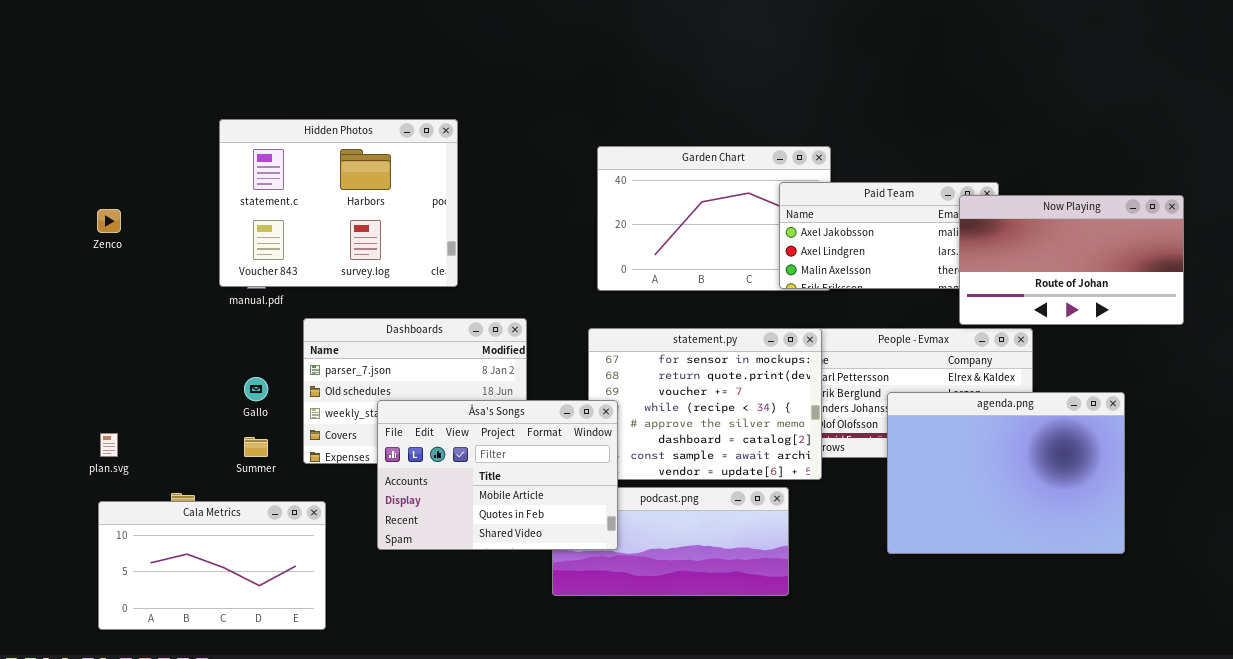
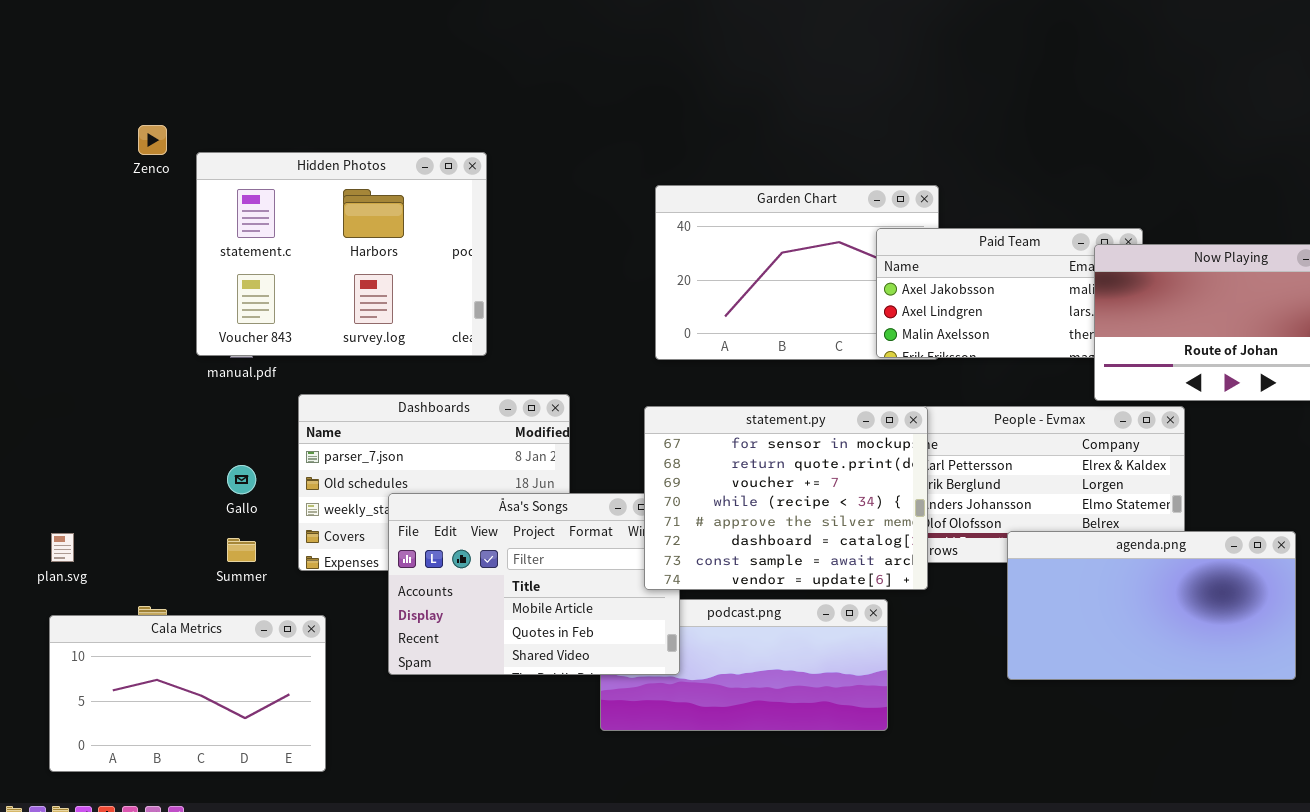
Zenco: [97,209,121,233] -> [138,125,167,155], moved
statement.py: [588,328,822,480] -> [644,406,928,590], raised
agenda.png: [887,392,1125,554] -> [1007,531,1296,680], resized

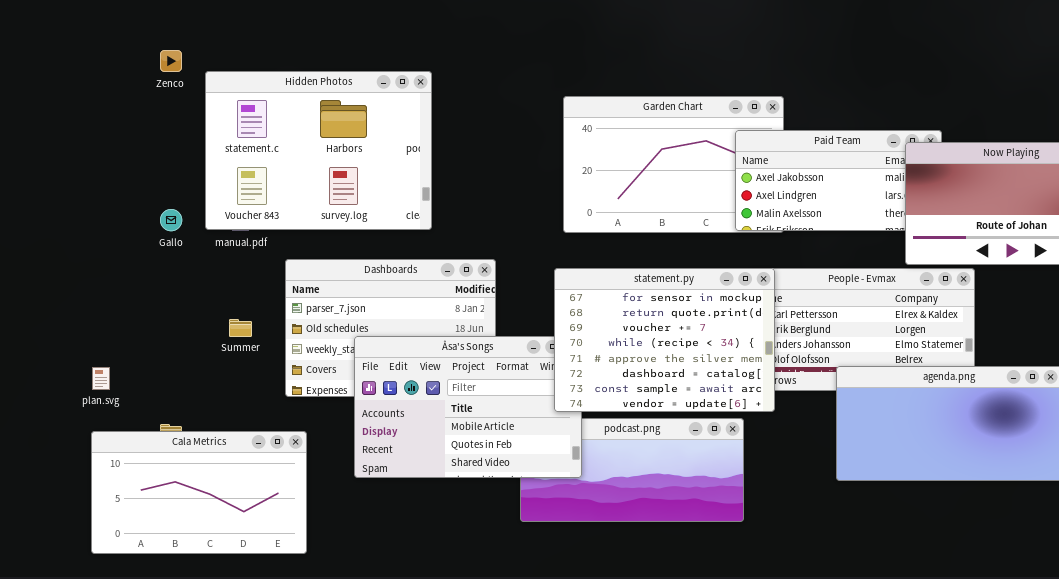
Gallo: [227,465,256,494] -> [160,209,182,231], moved
Summer: [227,538,256,562] -> [229,319,252,337], moved

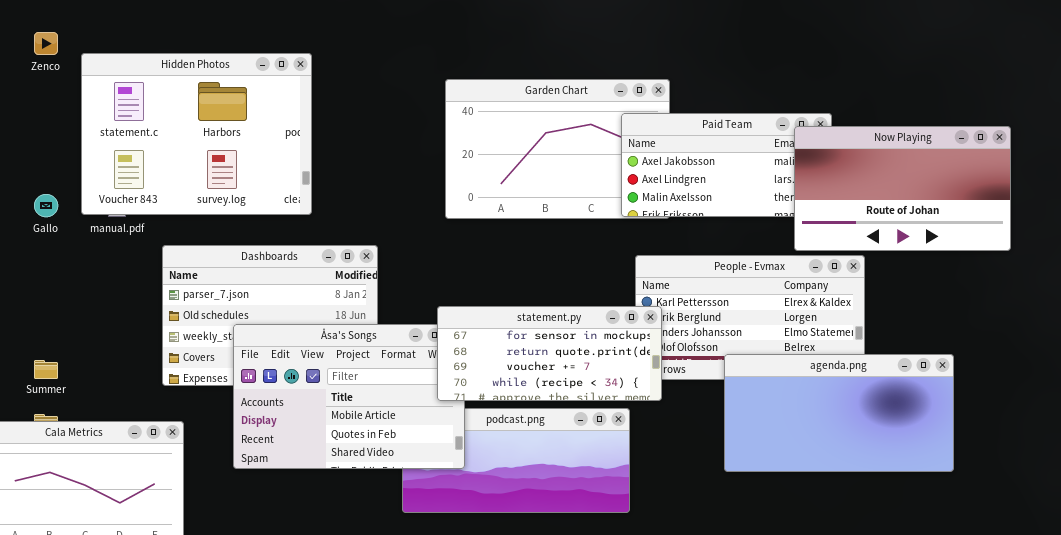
statement.py: [554,268,775,412] -> [437,306,662,401], resized
Summer: [229,319,252,337] -> [34,360,58,379], moved

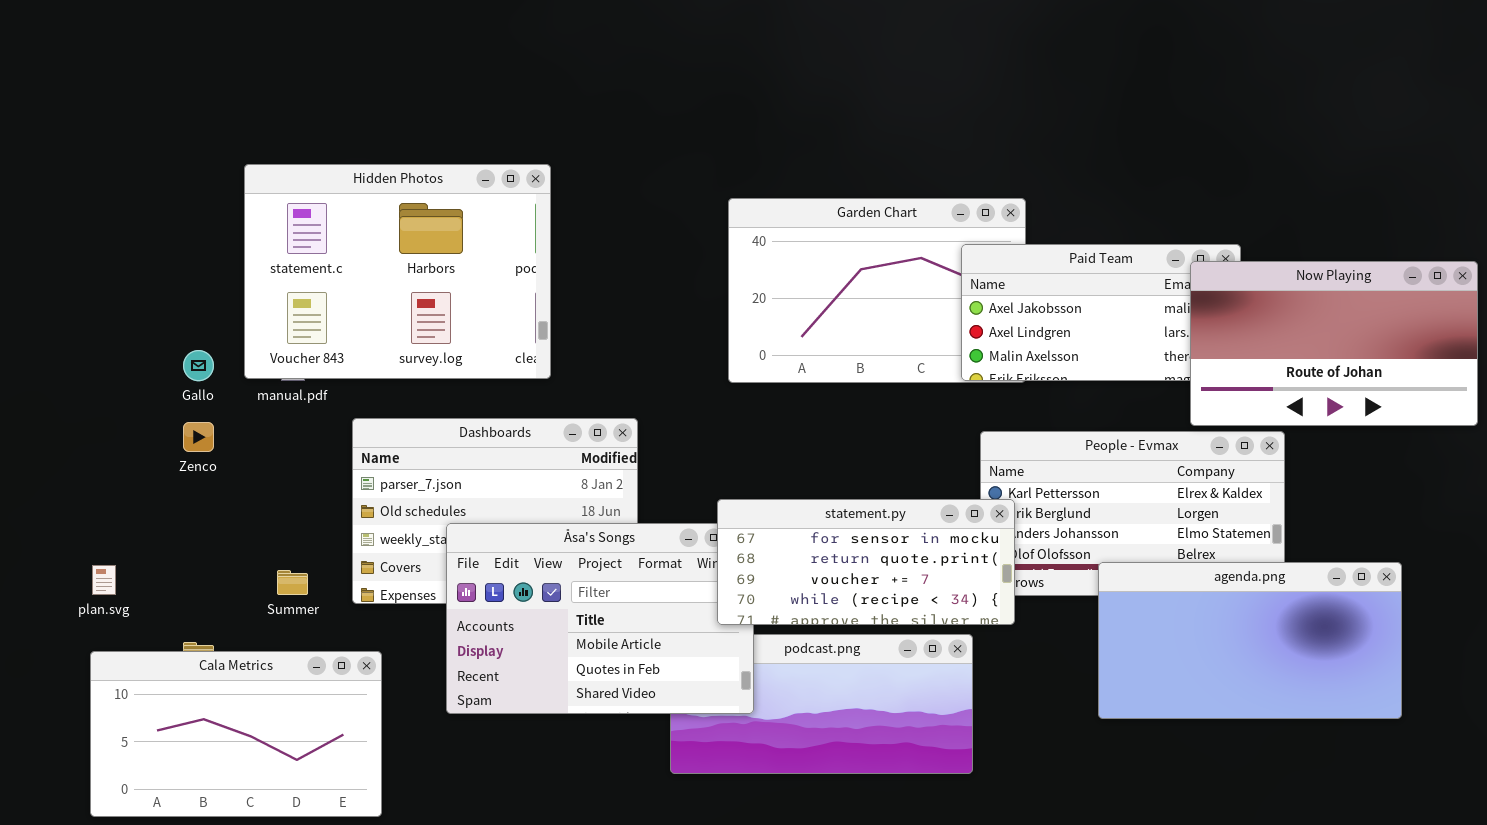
Zenco: [34,32,58,55] -> [183,422,214,452], moved
Summer: [34,360,58,379] -> [277,570,308,595], moved

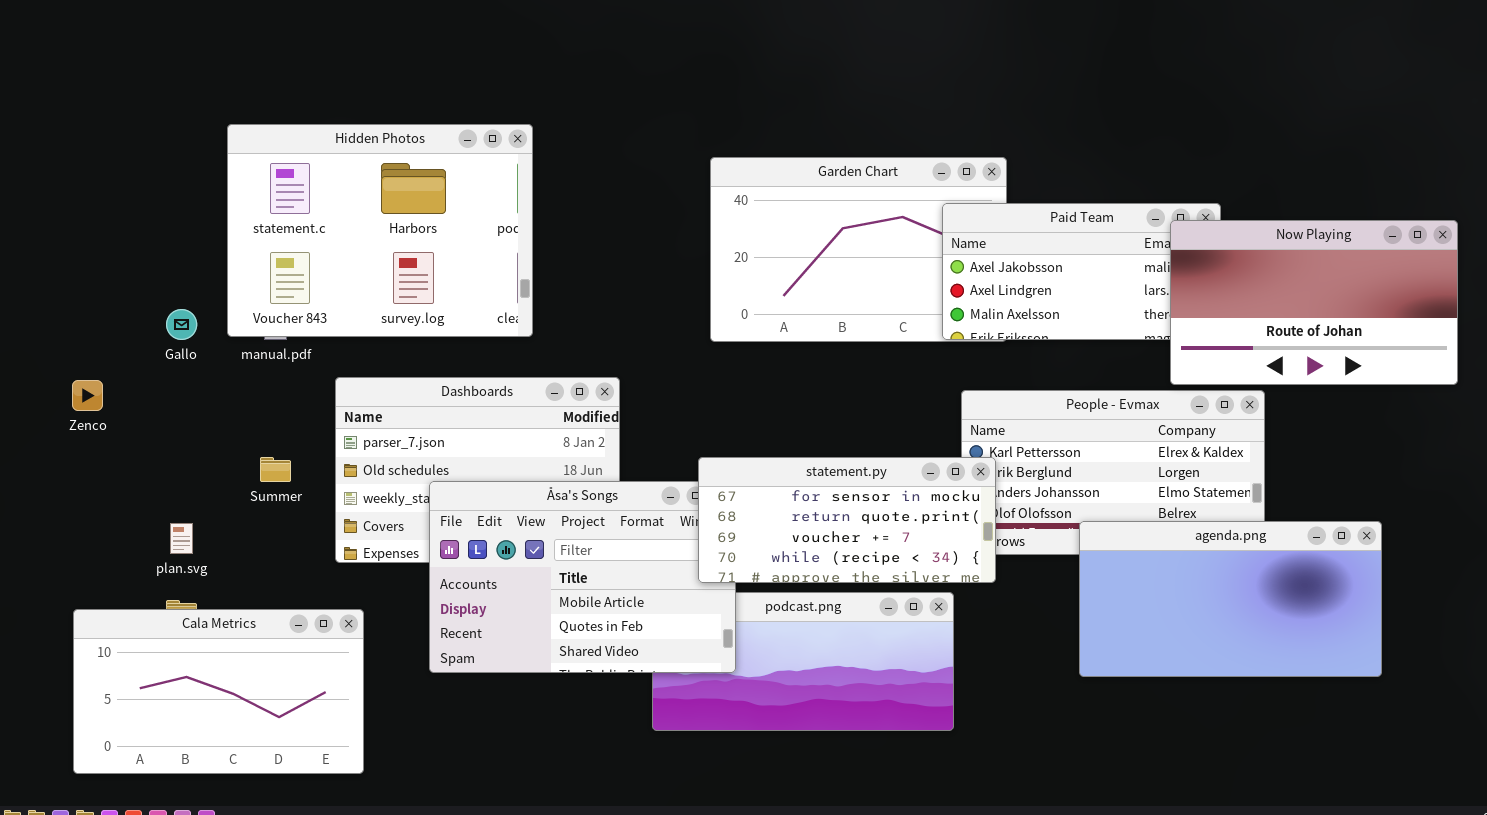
Zenco: [183,422,214,452] -> [72,380,103,411], moved
plan.svg: [92,565,116,595] -> [170,523,193,554], moved
Summer: [277,570,308,595] -> [260,457,291,482], moved

